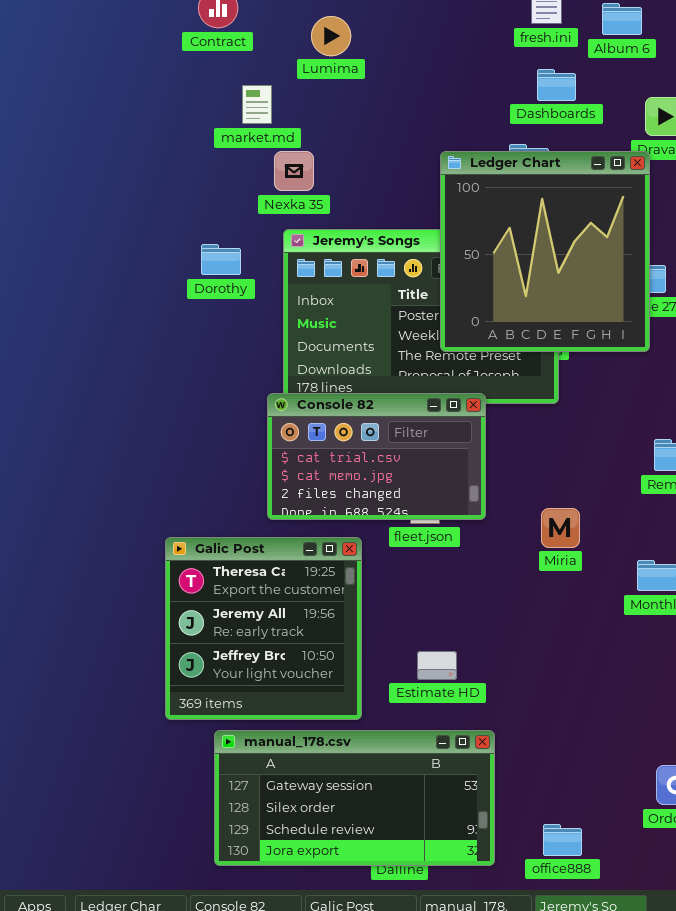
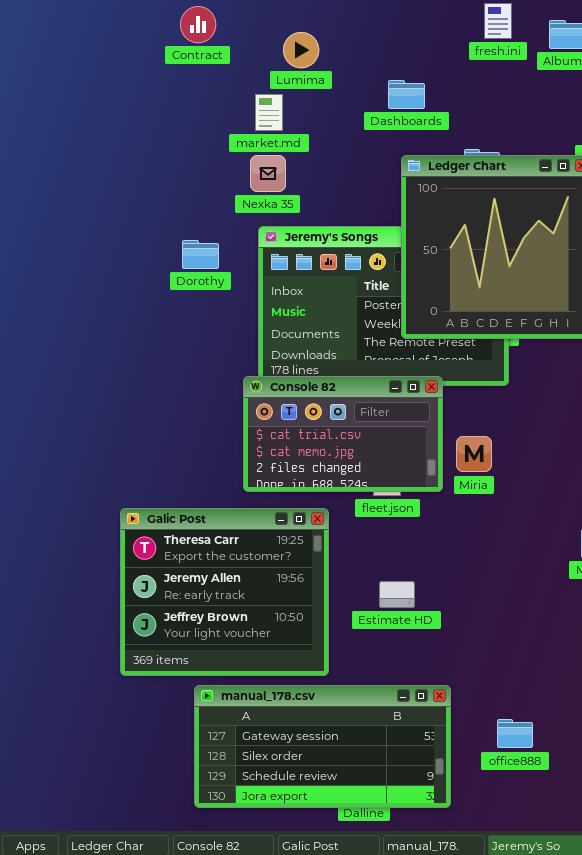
Dashboards: [537,69,576,101] -> [388,80,425,109], moved
market.md: [242,85,272,124] -> [255,94,283,131], moved
Miria: [541,508,580,548] -> [456,436,492,472], moved
Galic Post: [165,537,362,720] -> [120,508,329,676], resized
Estimate HD: [417,651,457,680] -> [379,581,415,608], moved
office888: [543,824,582,856] -> [497,719,533,748], moved

